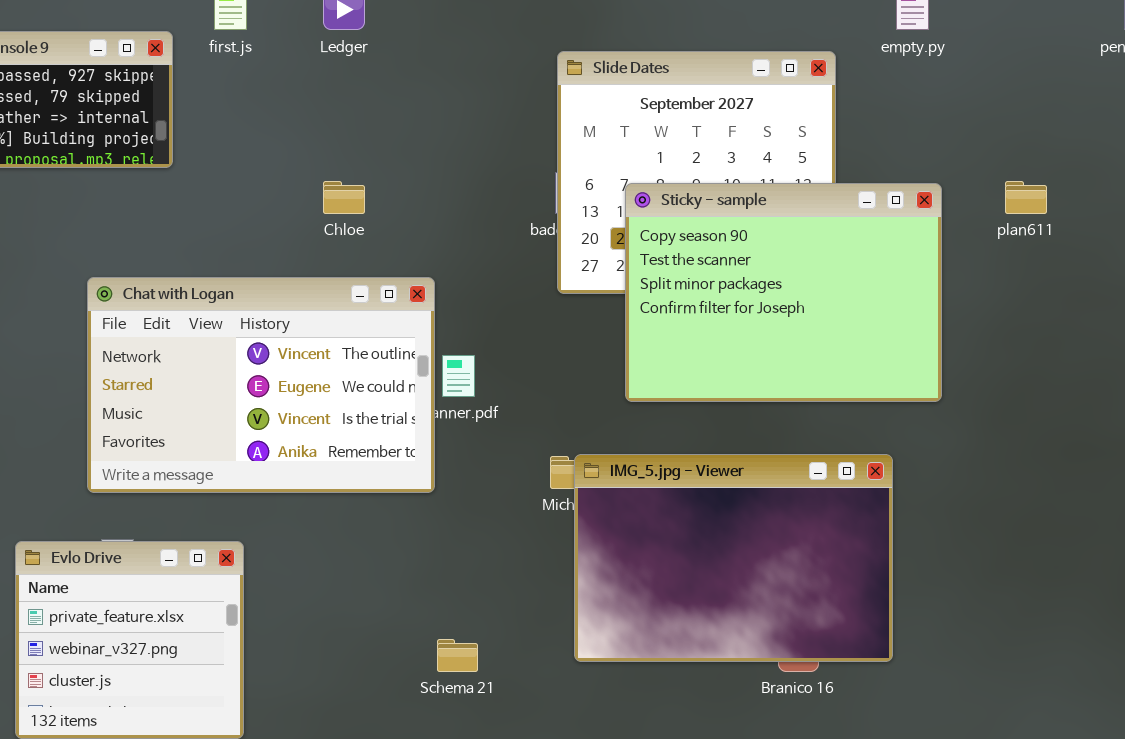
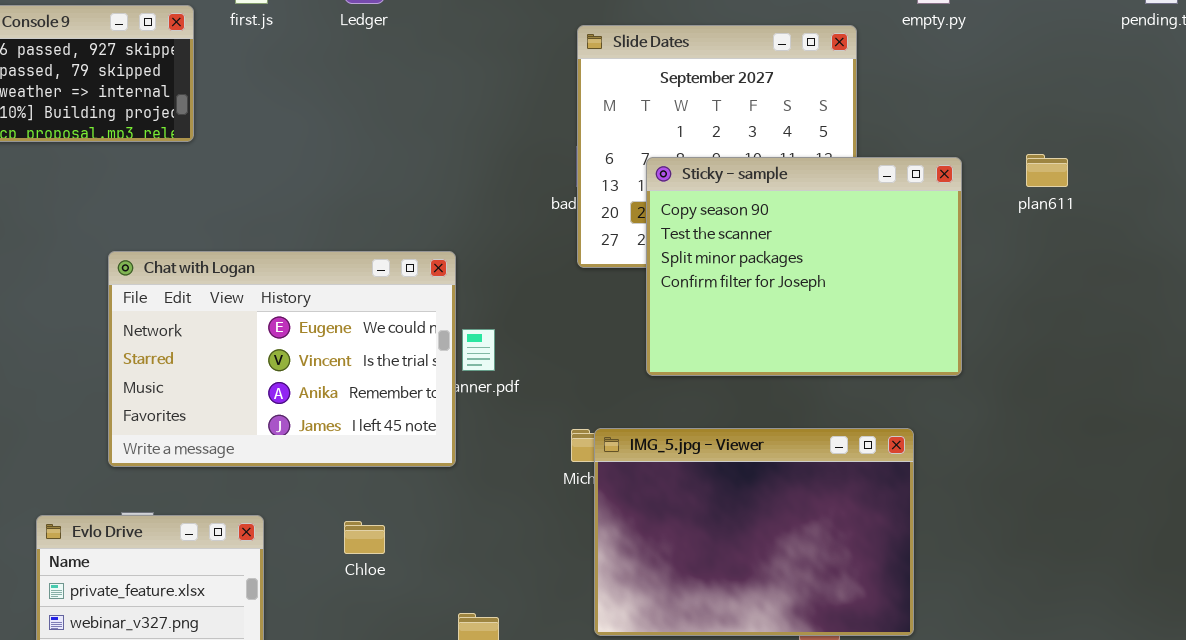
Chloe: [323,181,365,214] -> [344,521,385,554], moved
Chat with Logan: [87,277,435,493] -> [108,251,456,467], scrolled down 1 row

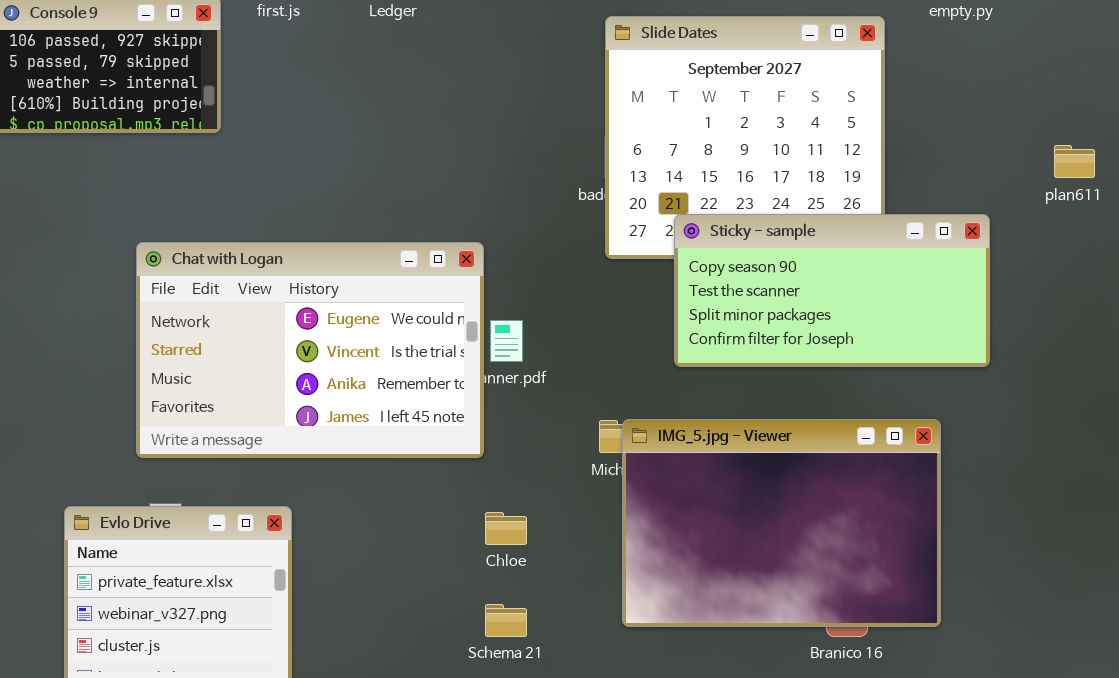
Sticky - sample: [646,157,962,376] -> [674,214,990,367], resized
Chloe: [344,521,385,554] -> [485,512,527,545], moved

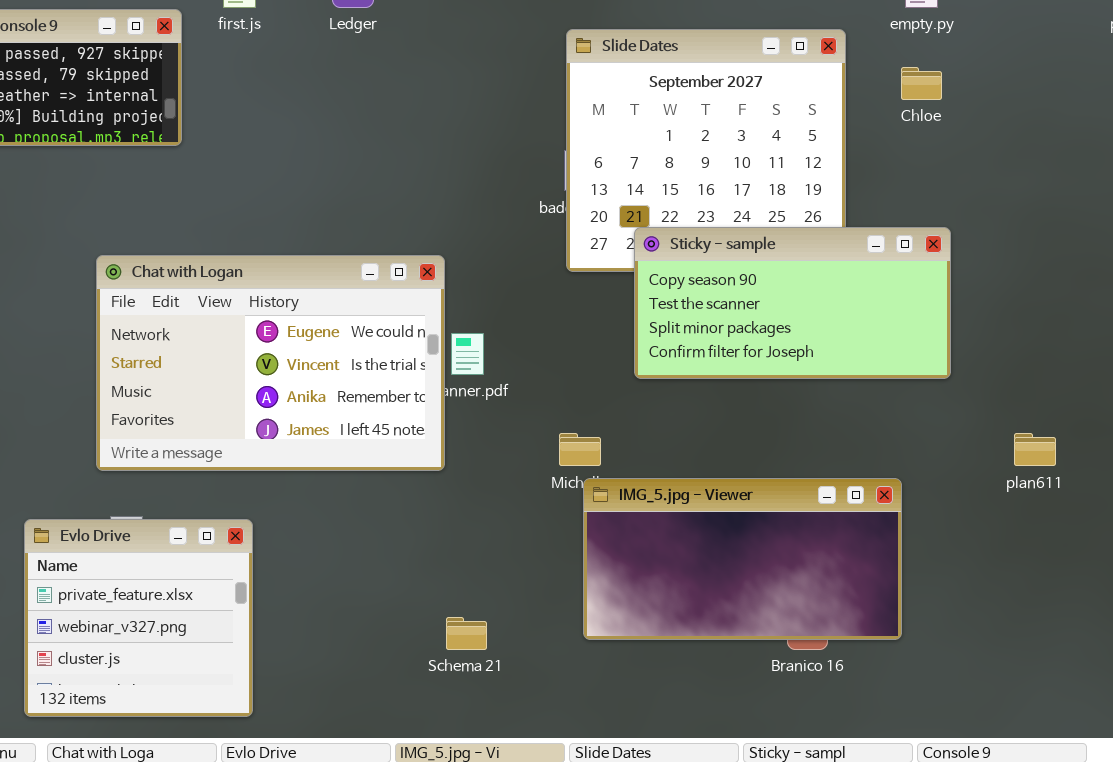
plan611: [1054,145,1095,178] -> [1014,433,1056,466], moved
IMG_5.jpg - Viewer: [622,419,941,627] -> [583,478,902,640], resized
Chloe: [485,512,527,545] -> [901,67,942,100], moved

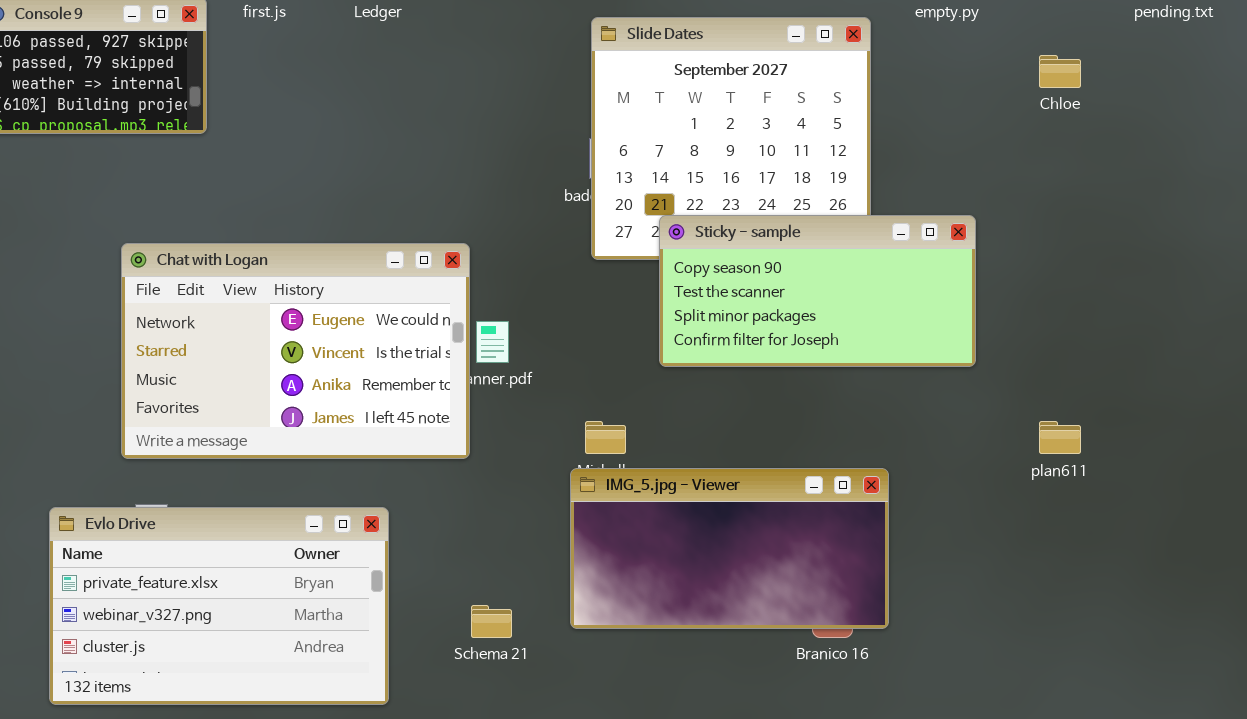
Chloe: [901,67,942,100] -> [1039,55,1081,88], moved
IMG_5.jpg - Viewer: [583,478,902,640] -> [570,468,889,629], moved
Evlo Drive: [24,519,253,717] -> [49,507,389,705], resized

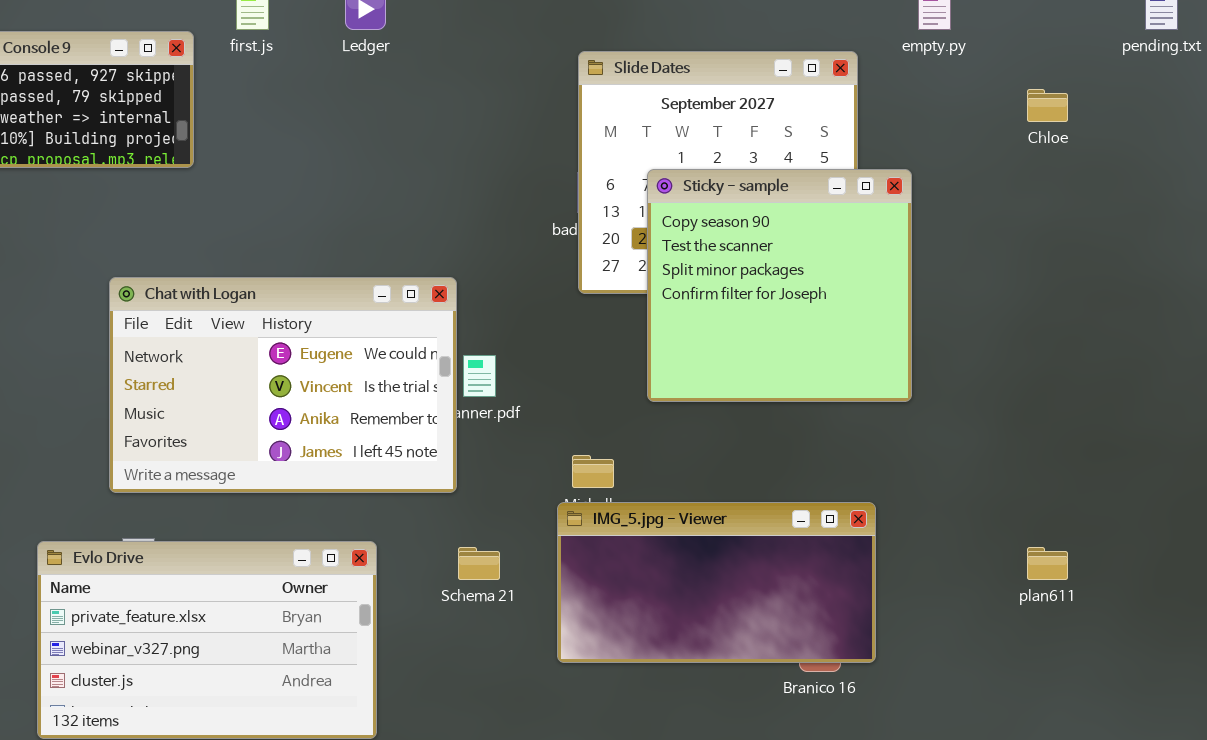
Sticky - sample: [659,215,976,367] -> [647,169,912,402], resized
plan611: [1039,421,1081,454] -> [1027,547,1068,580], moved
Schema 21: [471,605,512,638] -> [458,547,500,580], moved

